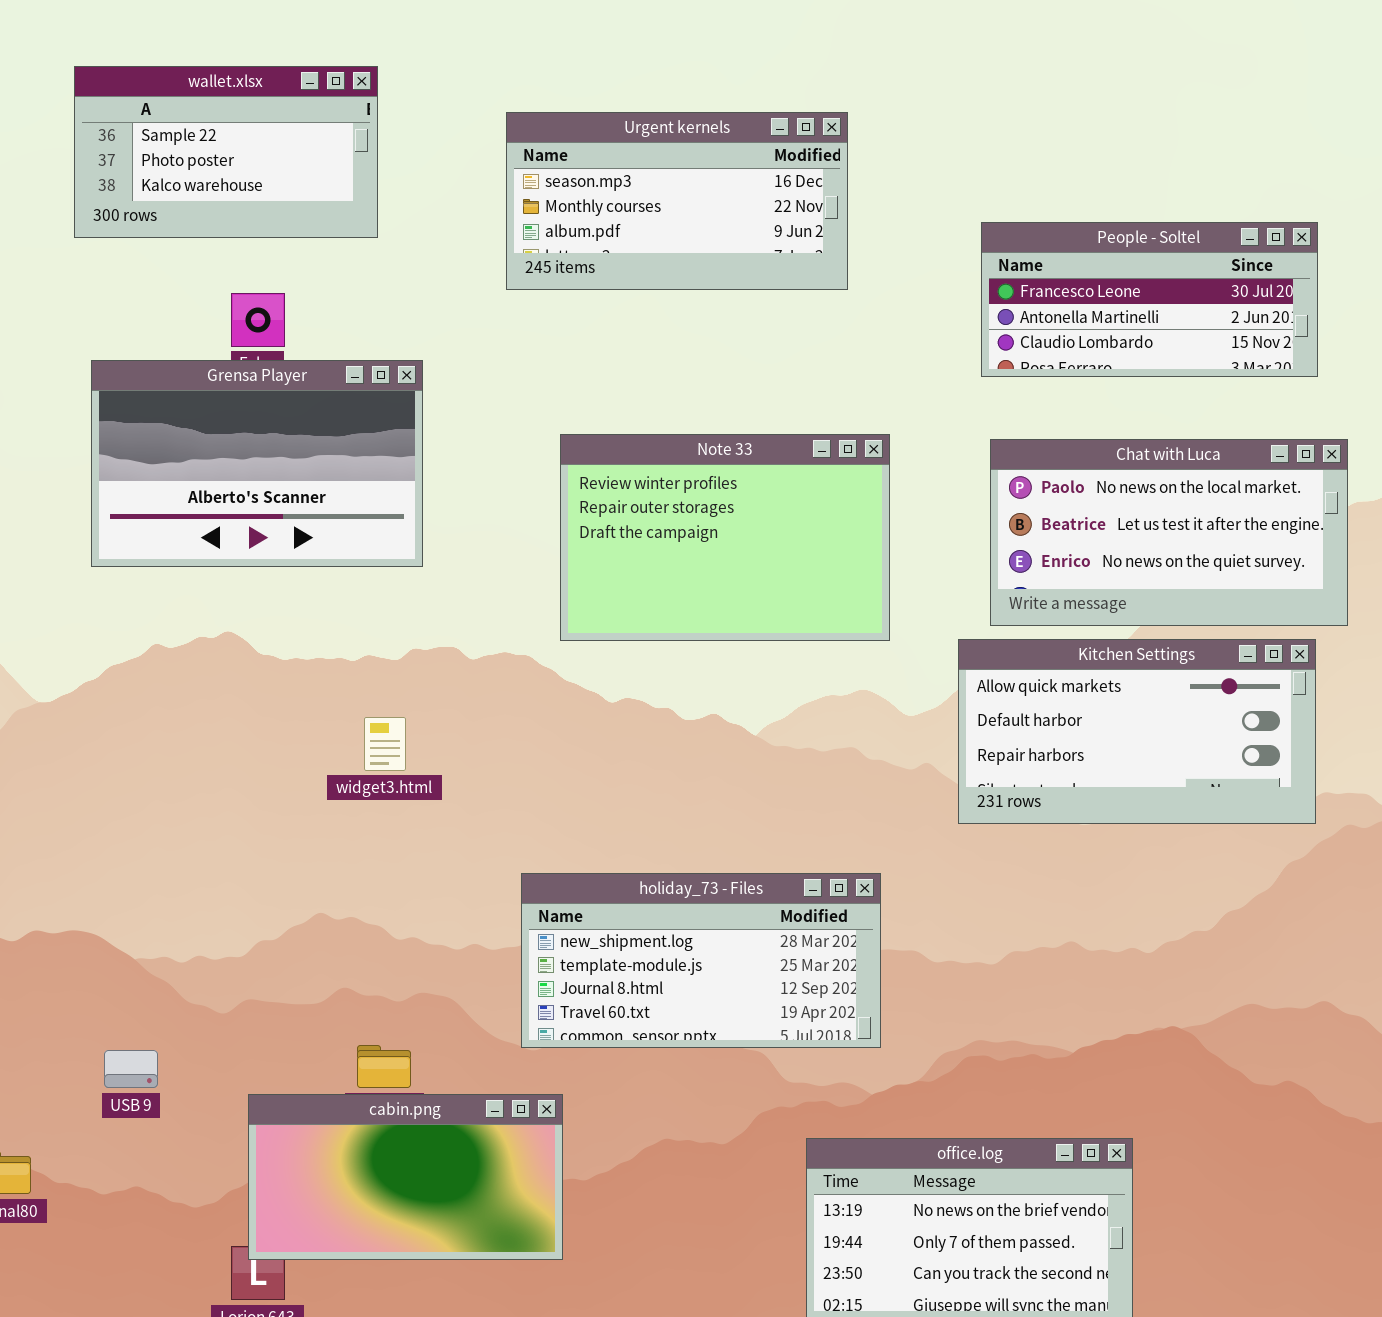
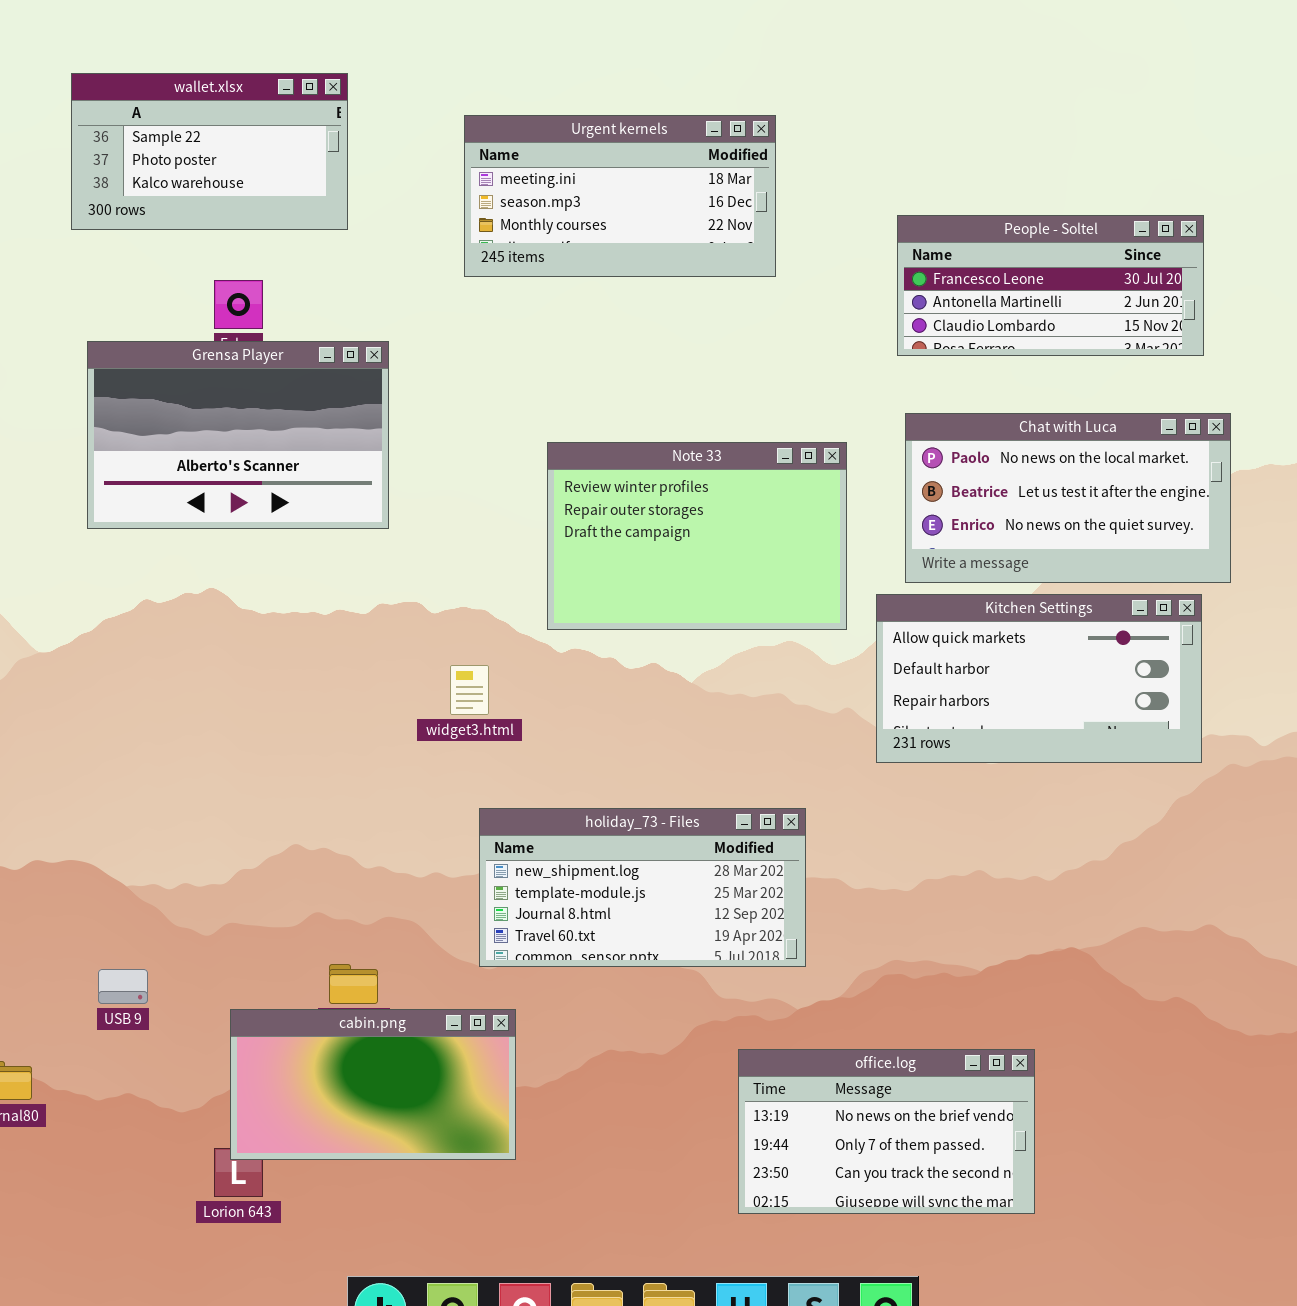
Urgent kernels: [506,112,848,290] -> [464,115,776,277], scrolled up 1 row
Note 33: [560,434,890,641] -> [547,442,847,630], moved
widget3.html: [364,717,406,771] -> [450,665,489,715], moved

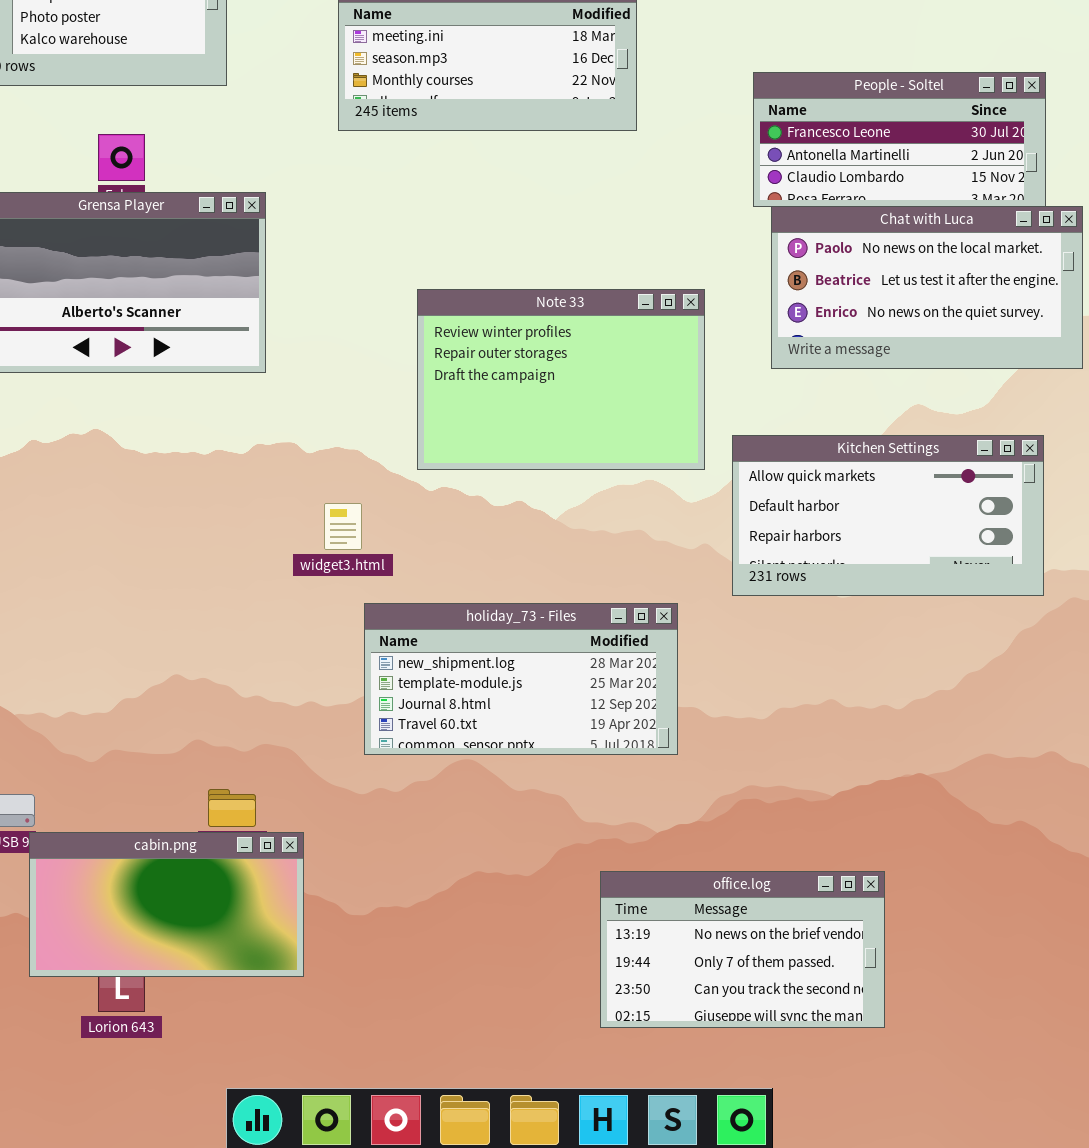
Chat with Luca: [905,413,1231,583] -> [771,206,1083,369], moved
holiday_73 - Files: [479,808,806,967] -> [364,603,678,755], moved
cabin.png: [230,1009,516,1160] -> [29,832,304,977], moved

